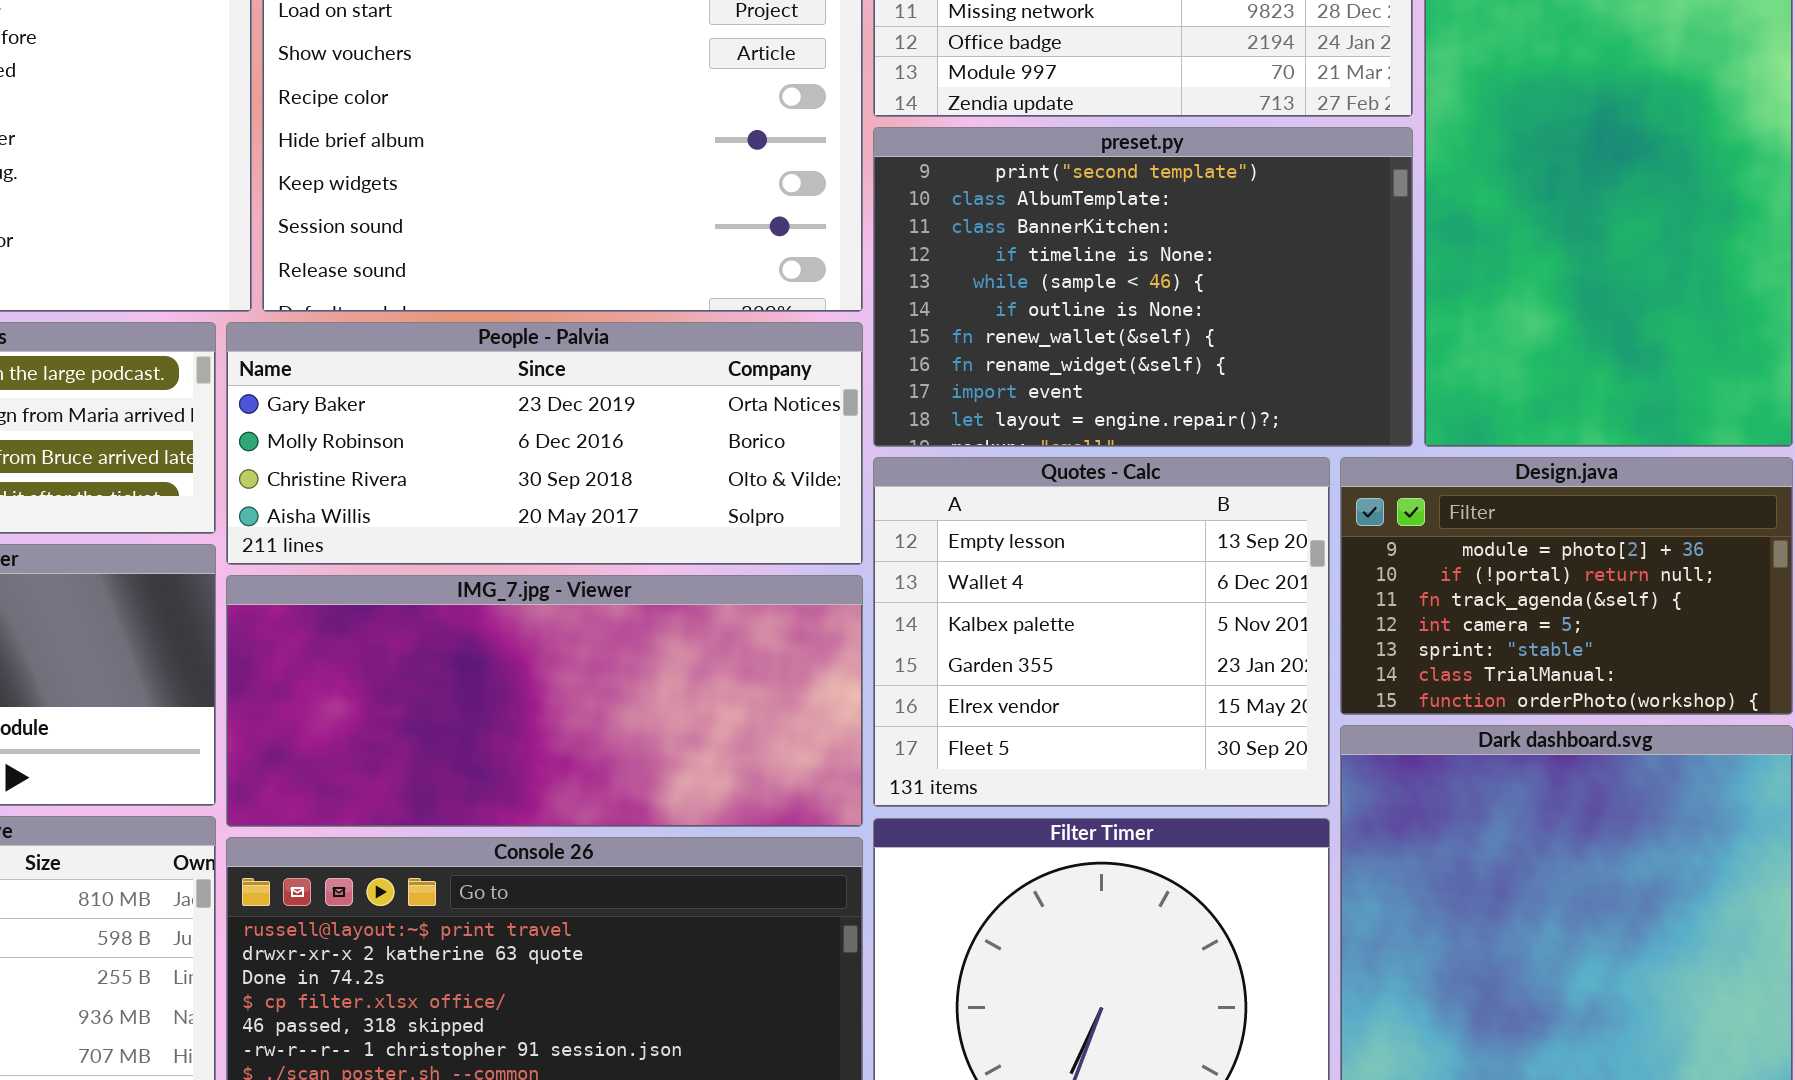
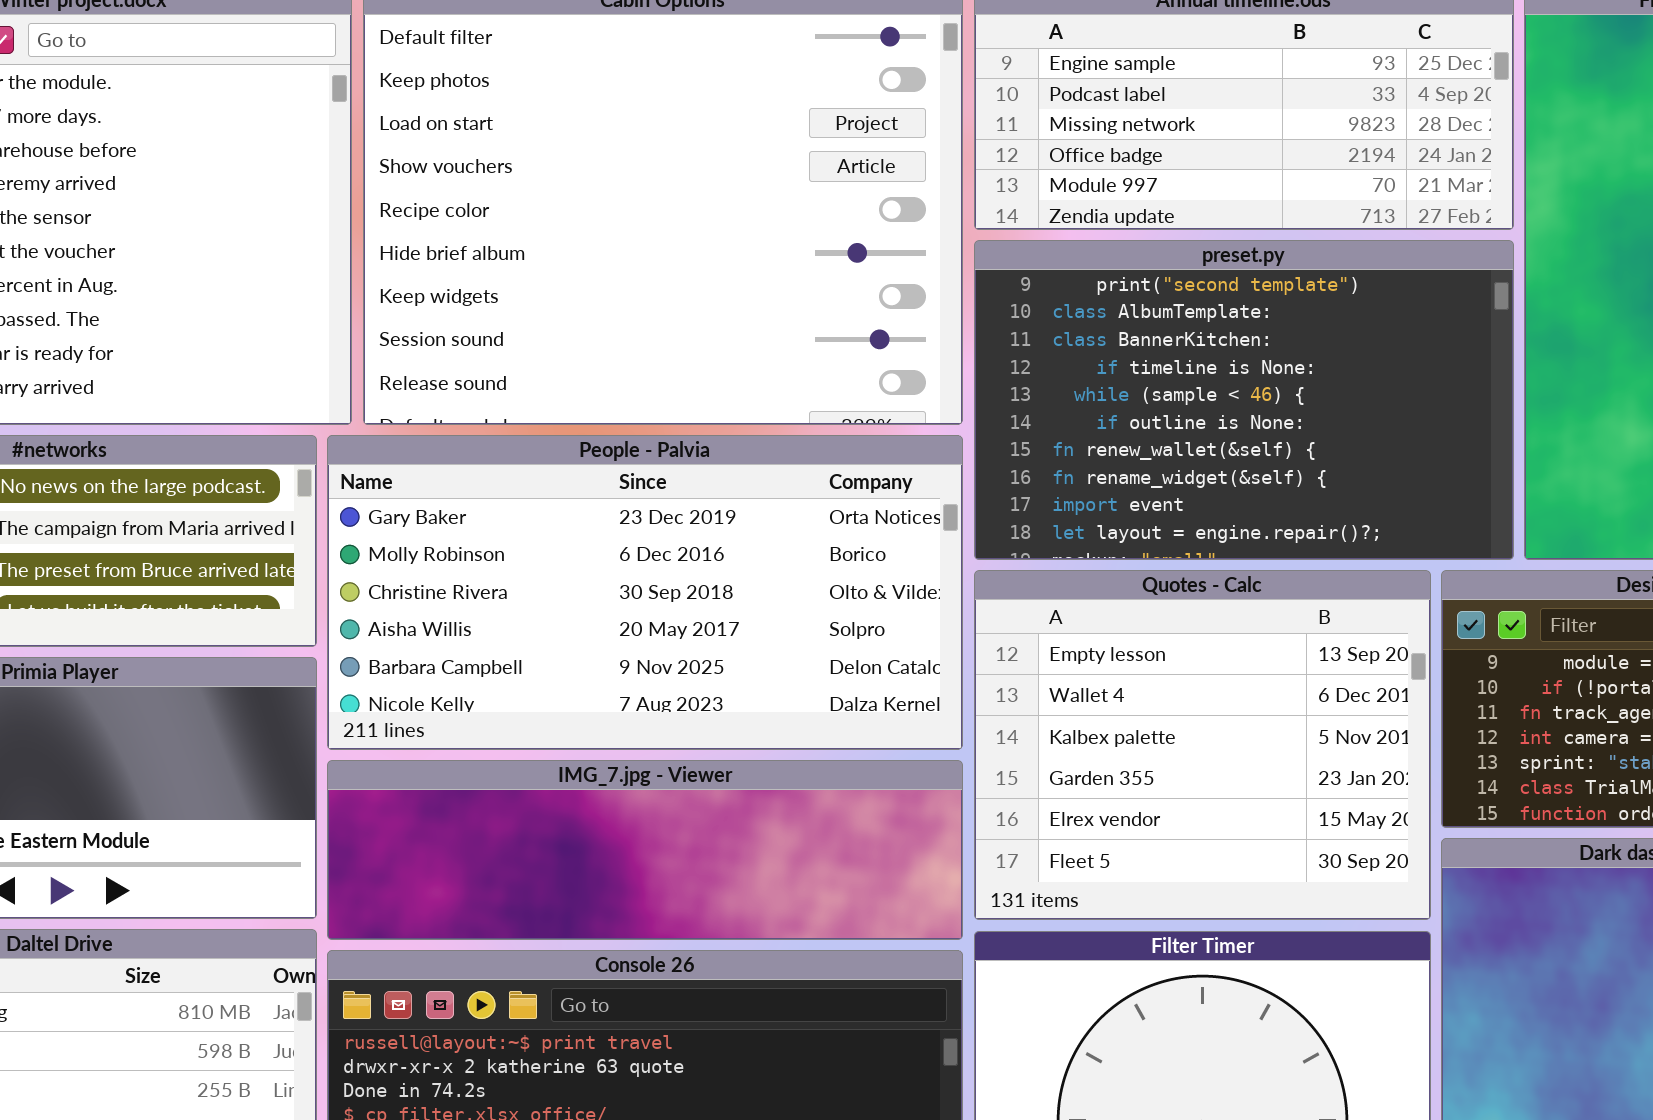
People - Palvia: [226,322,863,565] -> [327,435,963,750], resized
IMG_7.jpg - Viewer: [226,575,863,827] -> [327,760,963,940], resized

